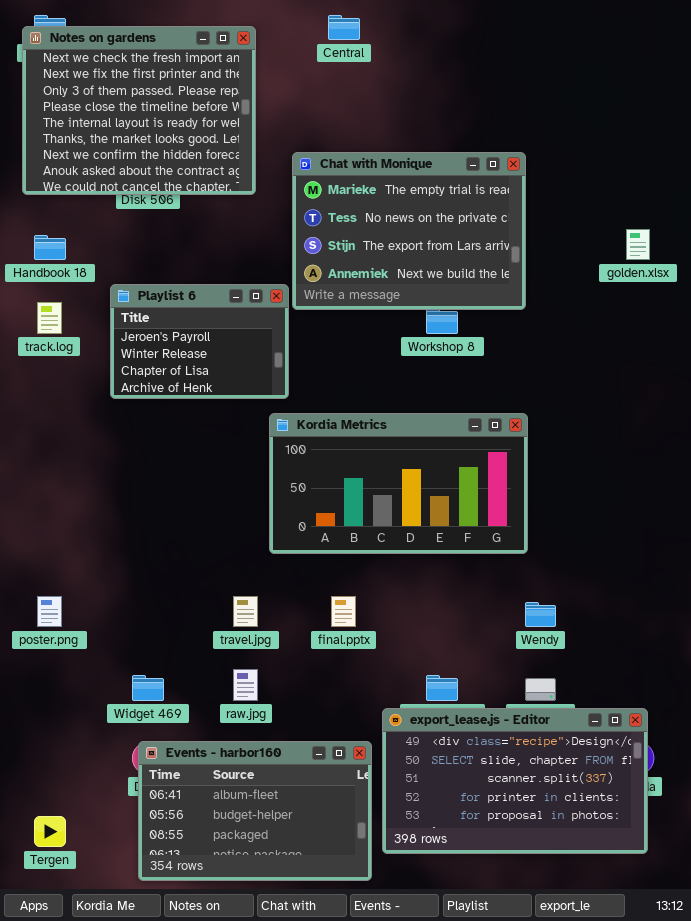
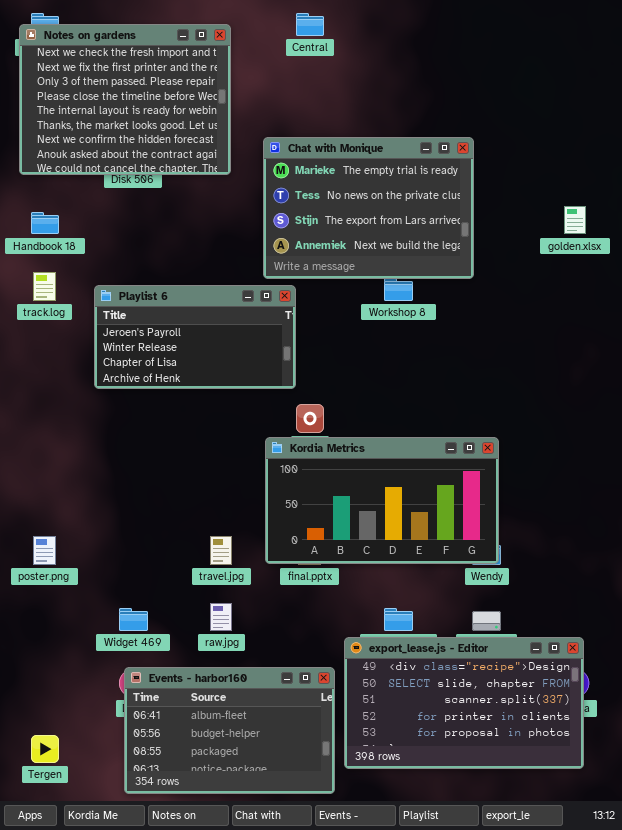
Playlist 6: [110,284,289,399] -> [94,285,296,389], moved, resized
Kordia Metrics: [269,413,528,554] -> [265,437,499,564], moved

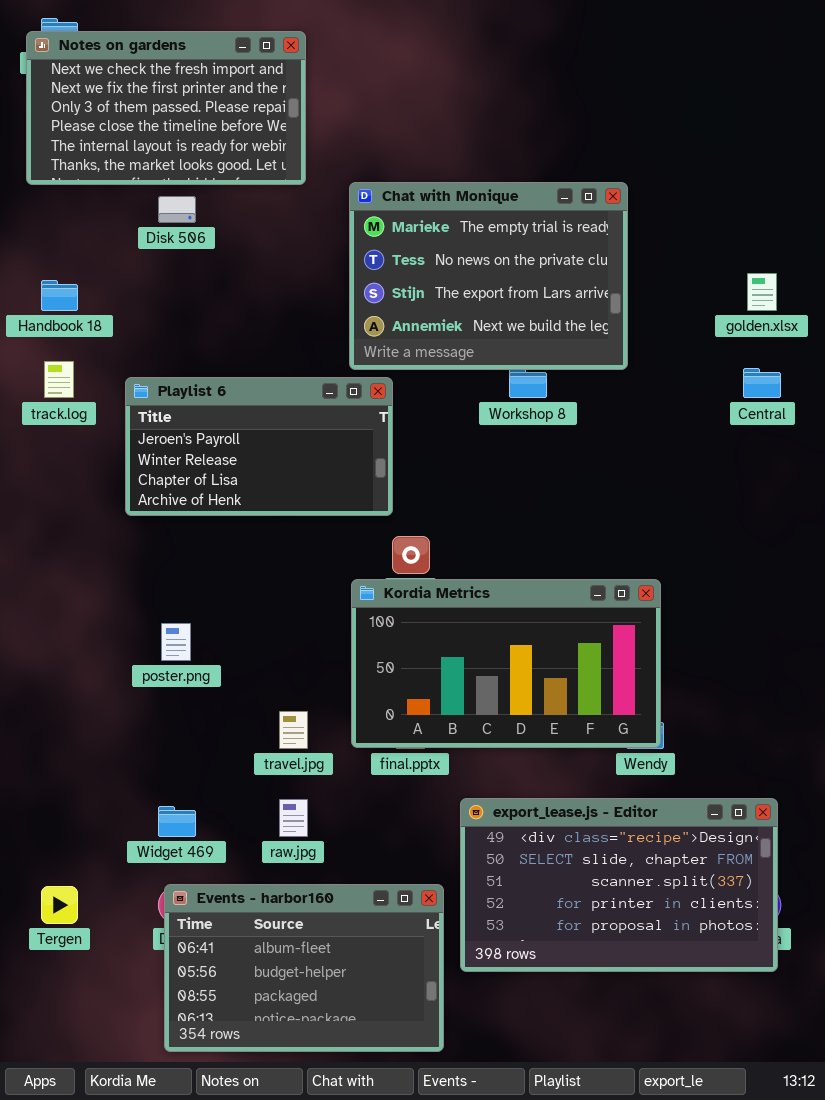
Central: [296,13,324,36] -> [743,368,781,398], moved
Notes on gardens: [19,24,231,175] -> [26,31,306,185], resized
poster.png: [33,536,56,565] -> [161,623,191,661], moved
export_lease.js - Editor: [344,637,584,769] -> [460,798,778,972], moved
Tergen: [31,735,59,763] -> [41,886,78,924], moved

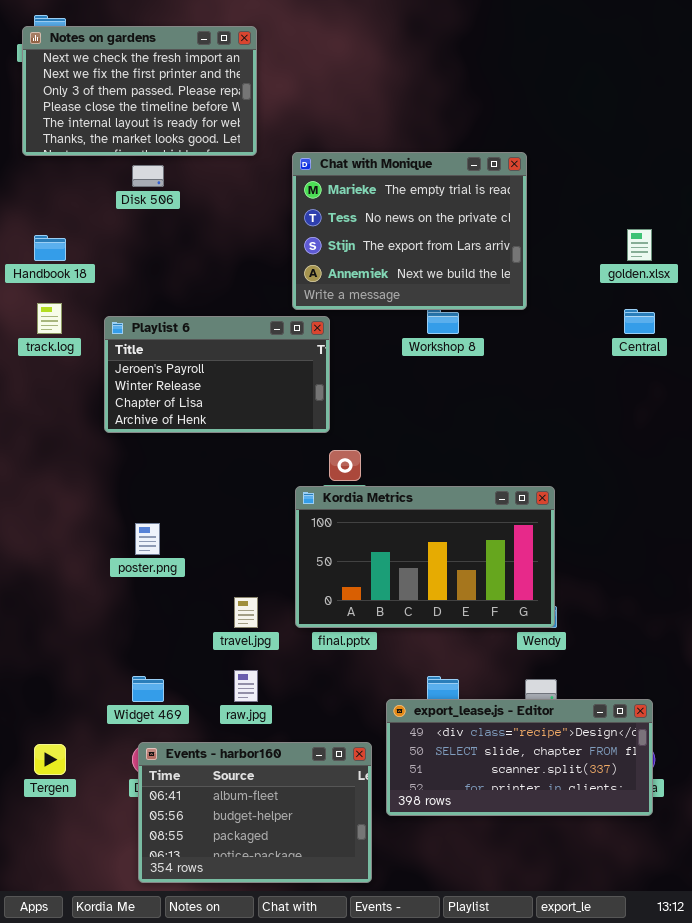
export_lease.js - Editor: [460,798,778,972] -> [386,699,653,816], resized

